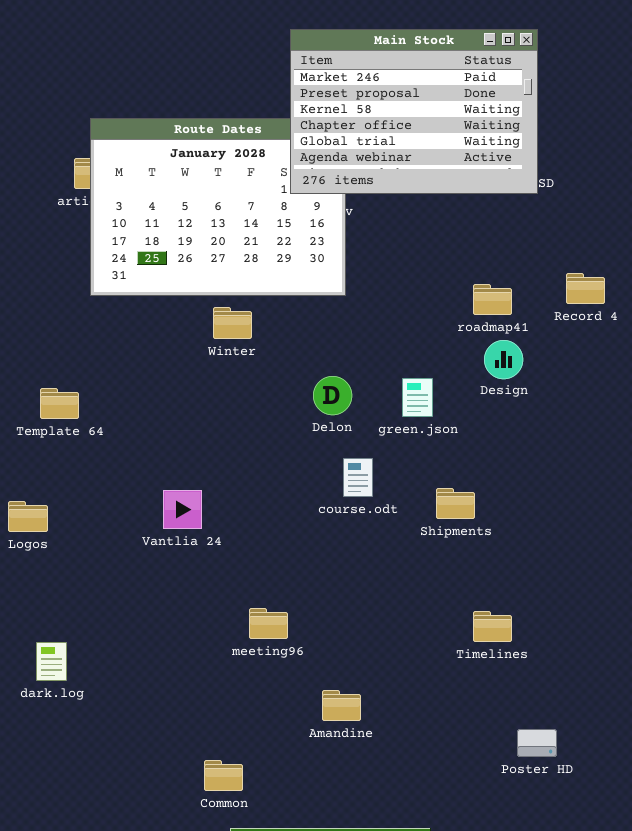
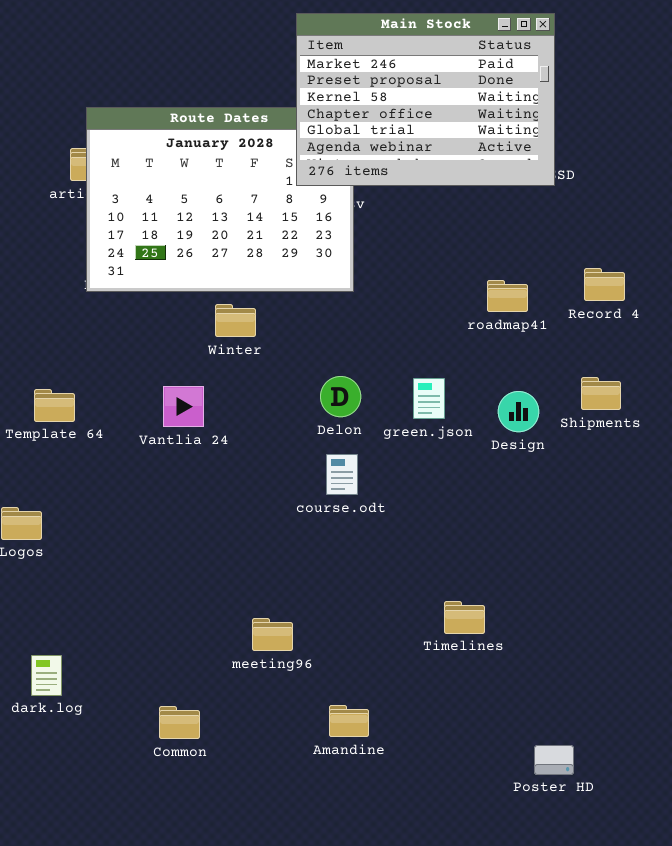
Design: [484,340,523,379] -> [498,391,539,432], moved
course.odt: [343,458,373,497] -> [326,454,358,495], moved
Shipments: [436,488,475,519] -> [581,377,621,410], moved
Vantlia 24: [163,490,202,529] -> [163,386,204,427], moved
Timelines: [473,611,512,642] -> [444,601,485,634], moved
Common: [204,760,243,791] -> [159,706,200,739], moved

